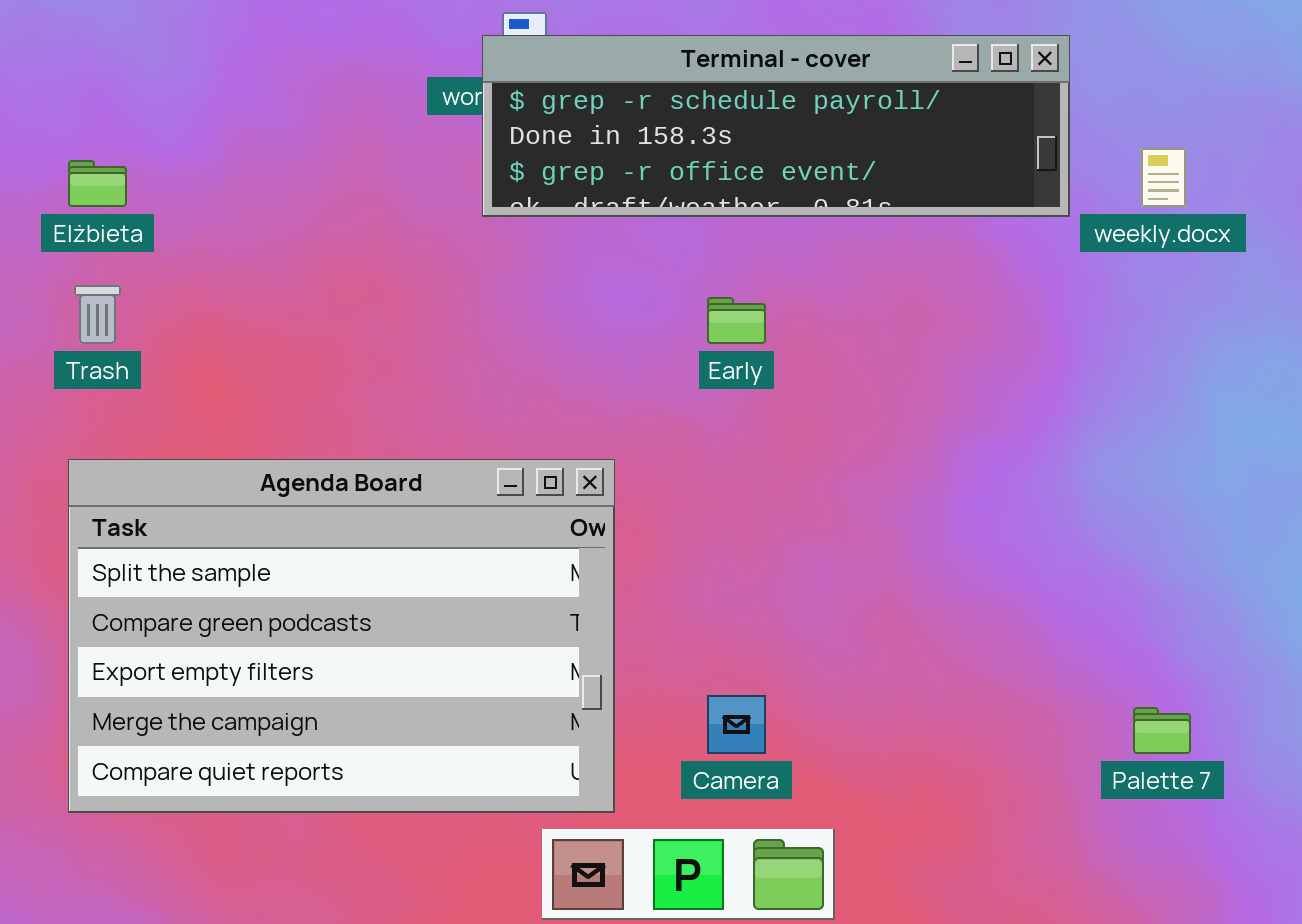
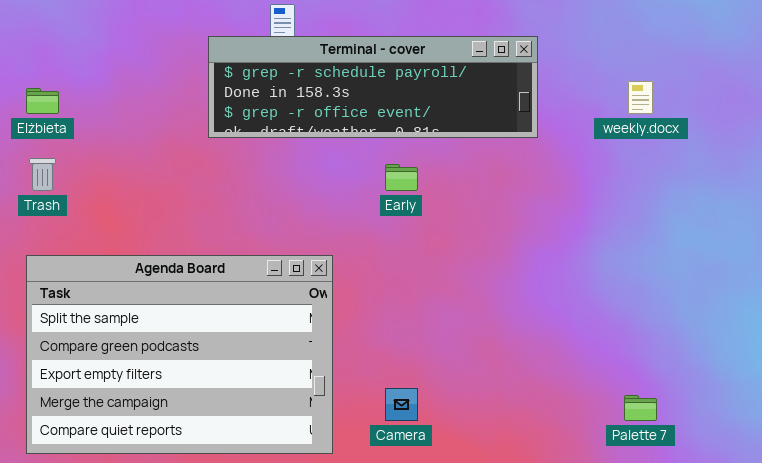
Terminal - cover: [482,35,1070,217] -> [208,36,538,138], moved

